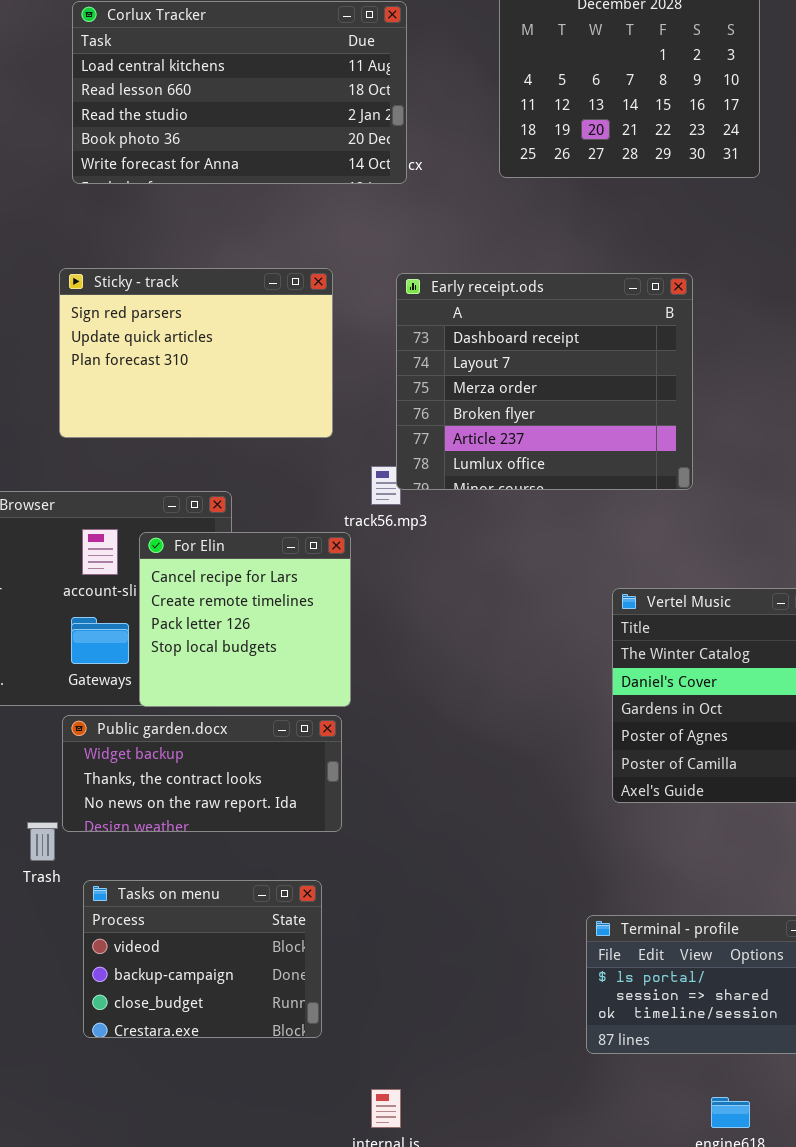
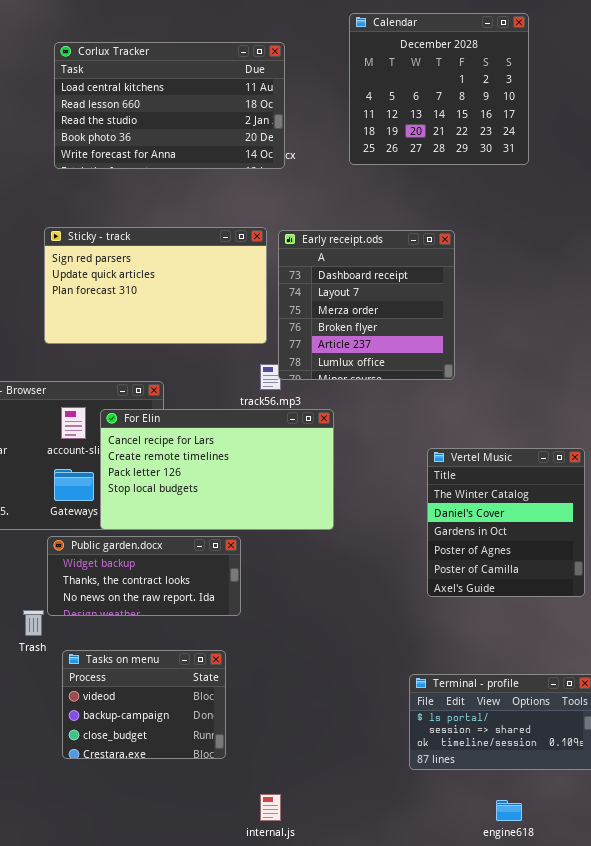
Sticky - track: [59,268,333,438] -> [44,227,267,344], resized
Early receipt.ods: [396,273,693,490] -> [278,230,455,380], resized
For Elin: [139,532,351,707] -> [100,409,334,530], resized

